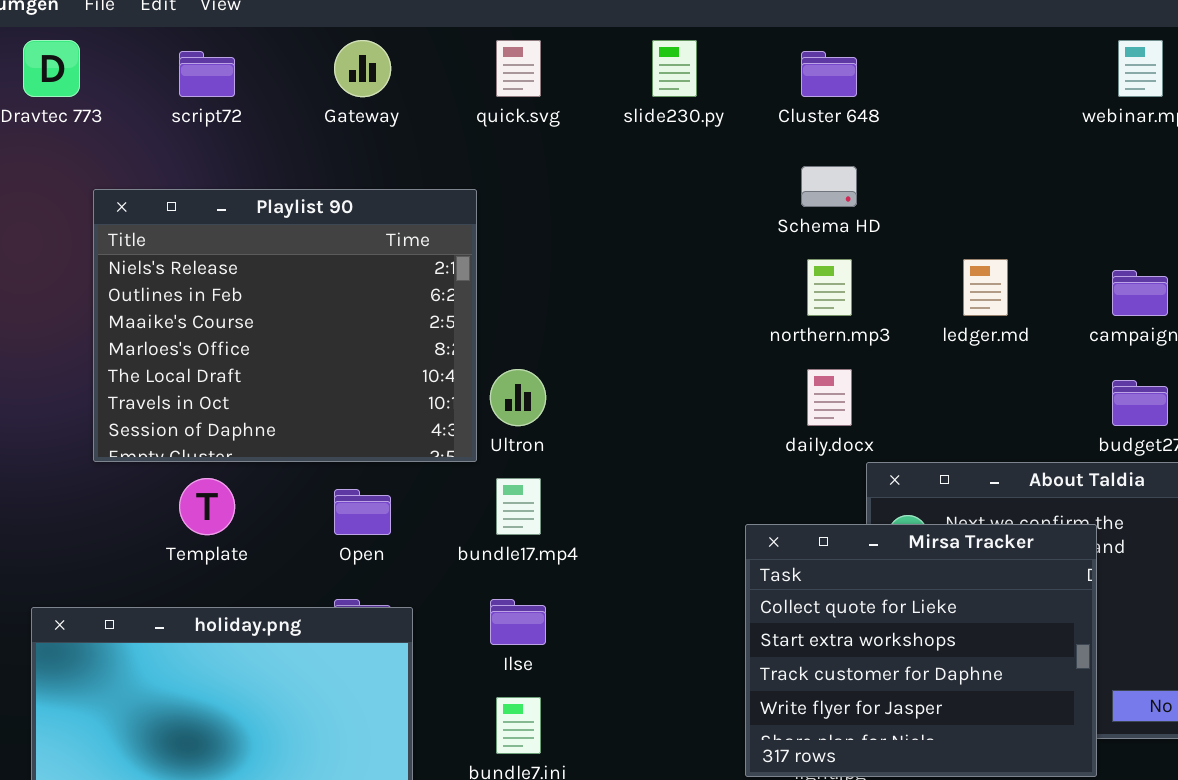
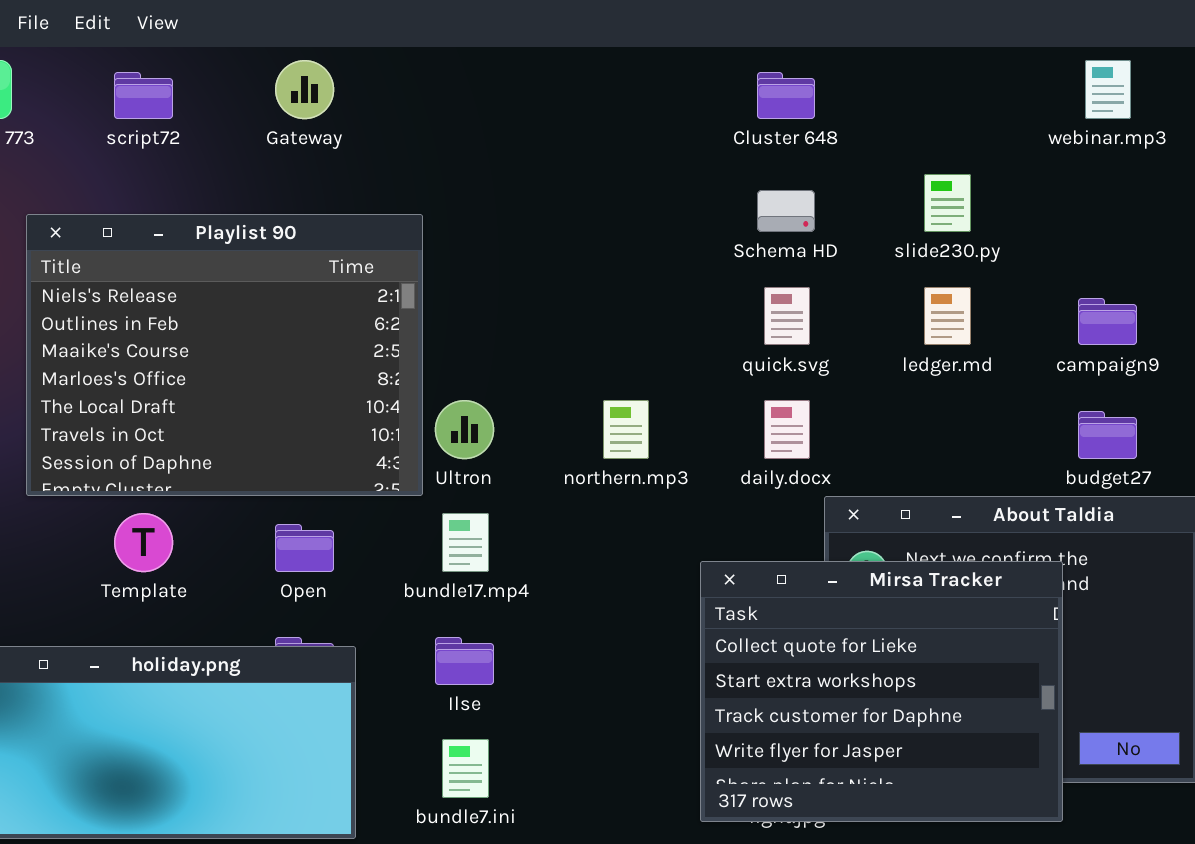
quick.svg: [496,40,541,97] -> [764,287,810,345], moved
slide230.py: [652,40,697,97] -> [924,174,971,232], moved
northern.mp3: [807,259,852,316] -> [603,400,649,459], moved

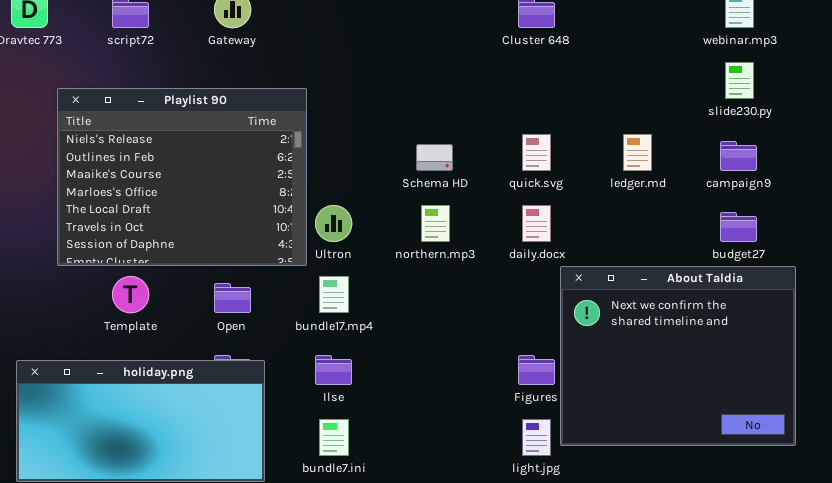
slide230.py: [924,174,971,232] -> [725,62,754,99], moved
Schema HD: [757,190,815,232] -> [416,144,453,171], moved
Mirsa Tracker: [700,561,1063,822] -> none, closed

